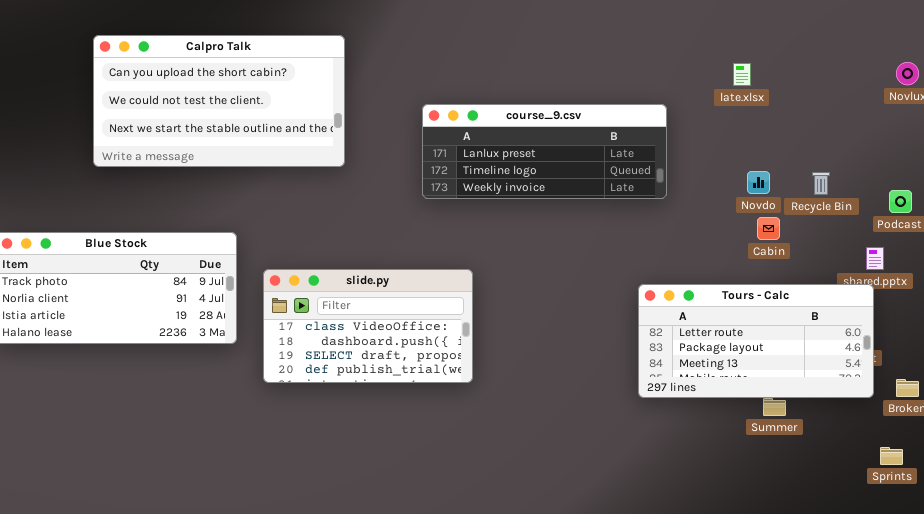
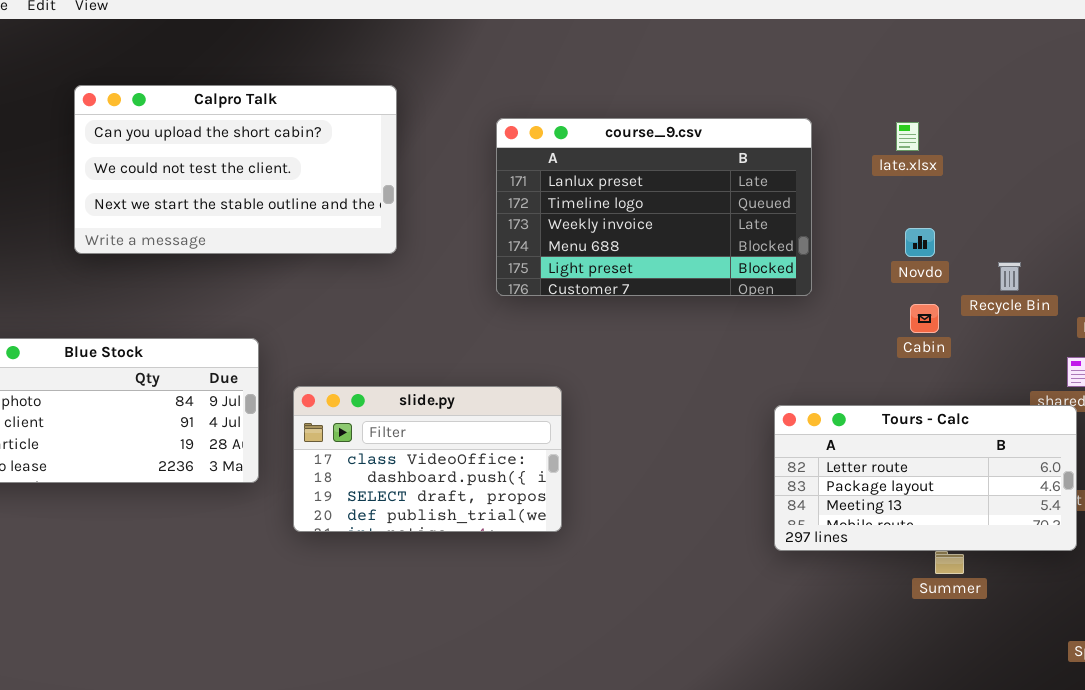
course_9.csv: [422,104,667,199] -> [496,118,812,296], resized
Novdo: [747,171,770,194] -> [905,228,935,257], moved
Cabin: [757,217,780,240] -> [910,304,939,333], moved

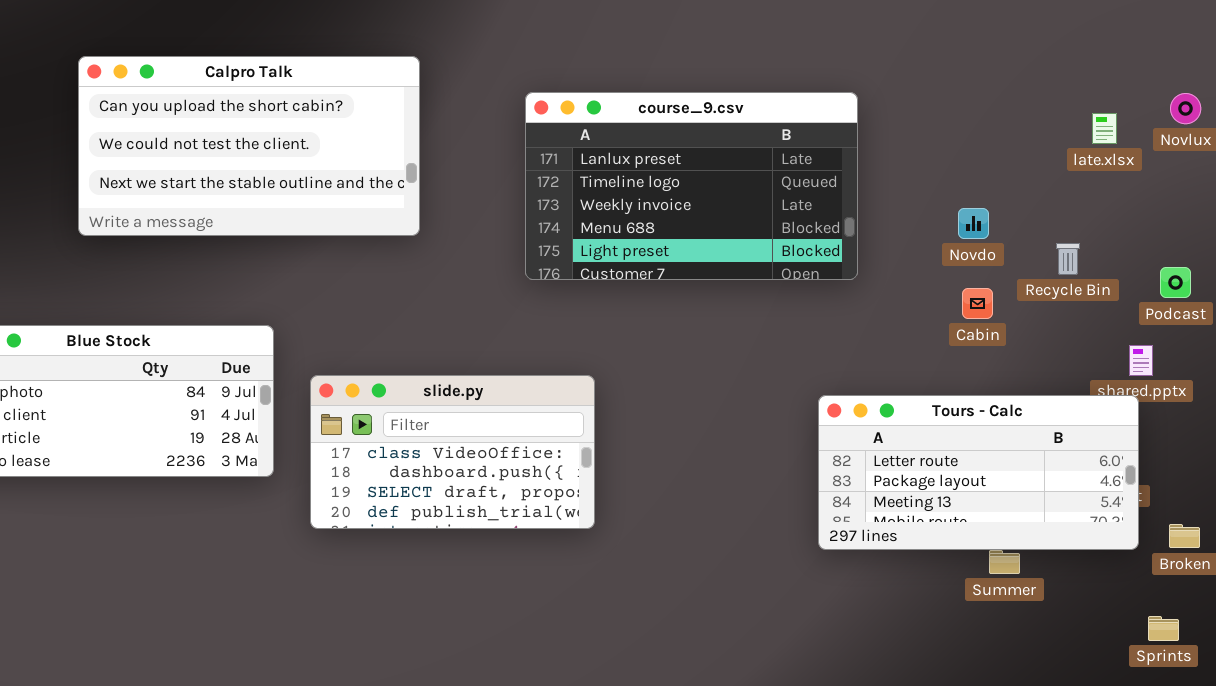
late.xlsx: [896,122,919,151] -> [1092,113,1117,144], moved

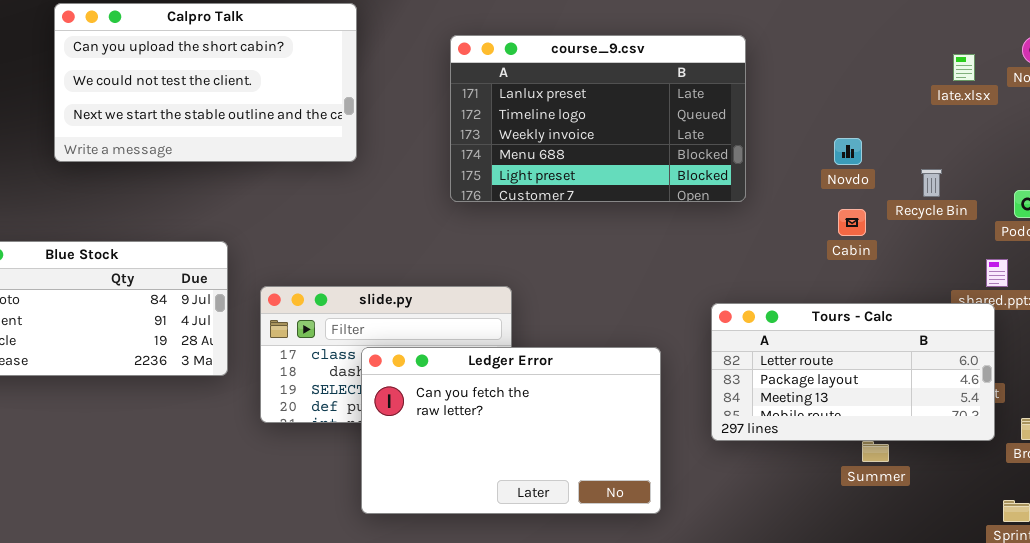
Ledger Error: none -> [361,347,661,514], opened

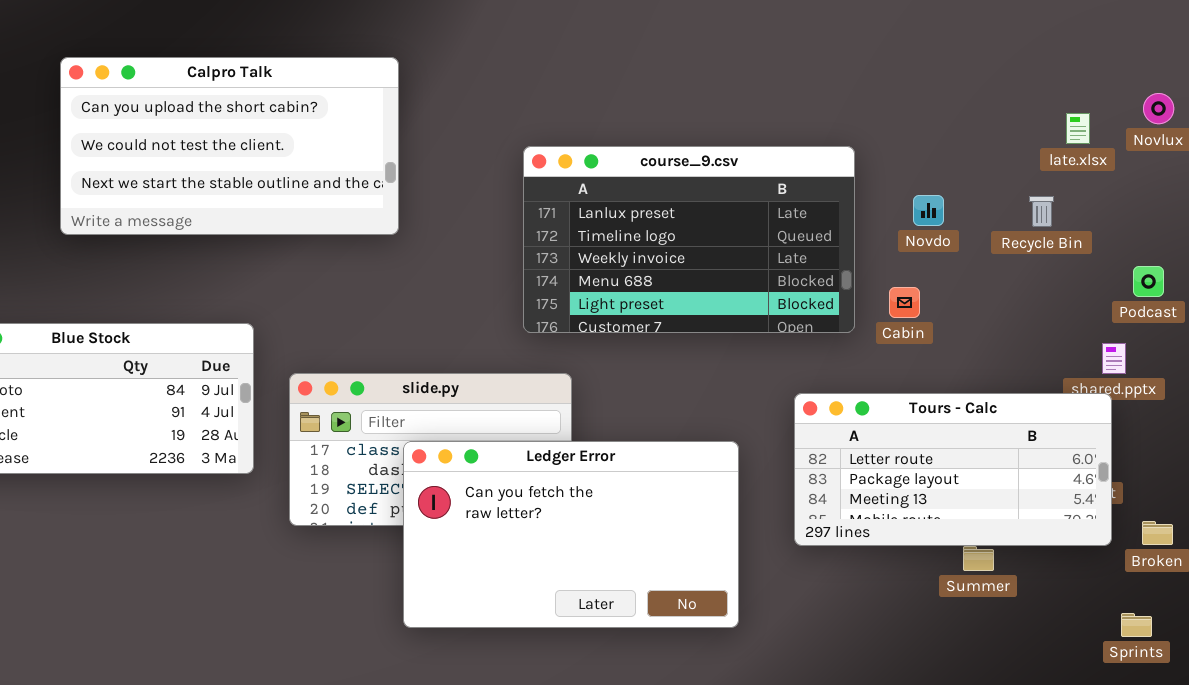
course_9.csv: [450,35,746,202] -> [523,146,855,333], moved
Novdo: [834,138,862,165] -> [913,195,944,226], moved
Recycle Bin: [921,169,942,197] -> [1029,196,1054,227], moved
Cabin: [838,209,866,236] -> [889,287,920,318], moved

